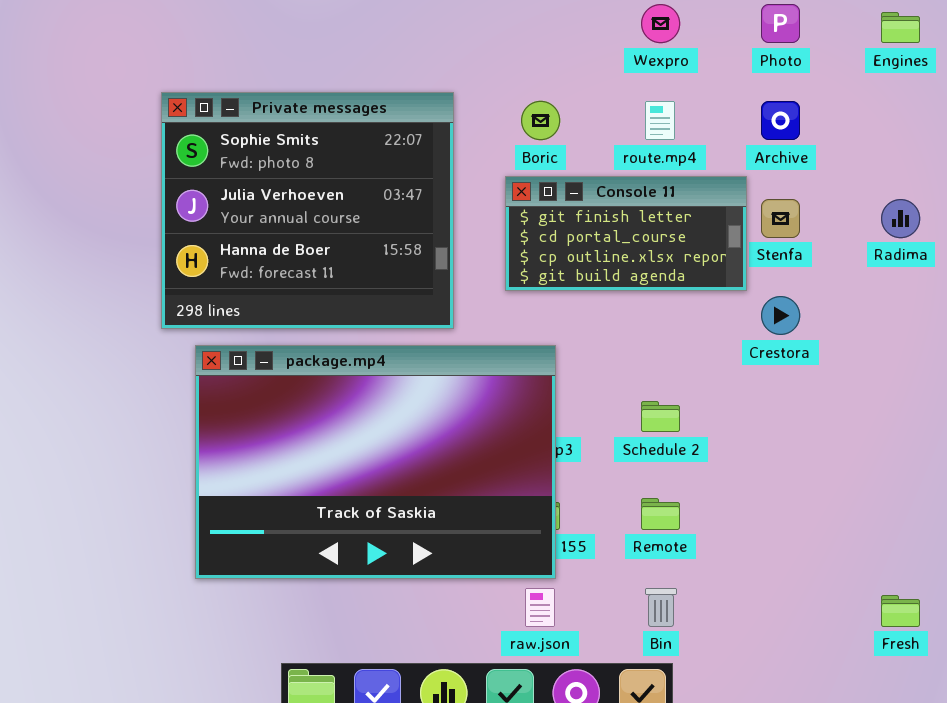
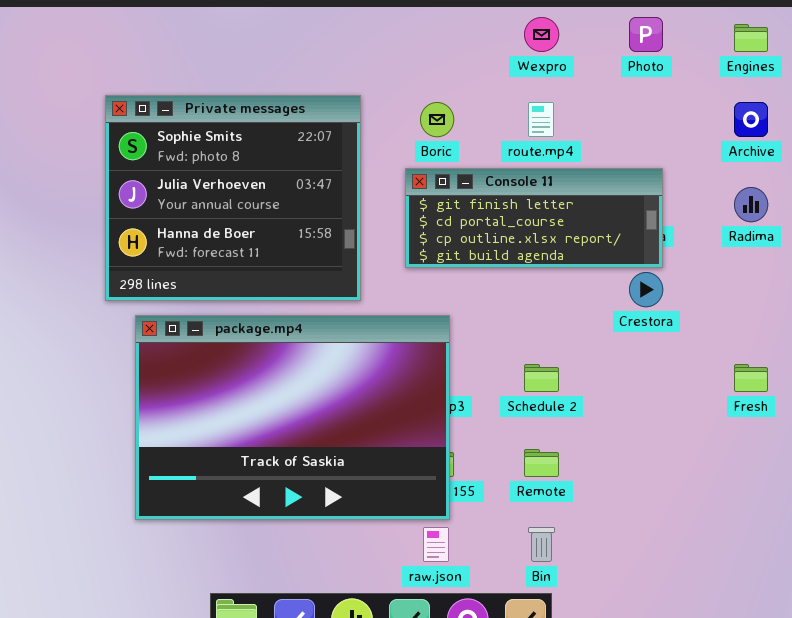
Archive: [761,101,800,140] -> [734,102,768,137], moved
Console 11: [505,176,747,291] -> [405,168,663,268], resized
Fresh: [881,595,920,627] -> [734,364,768,392], moved

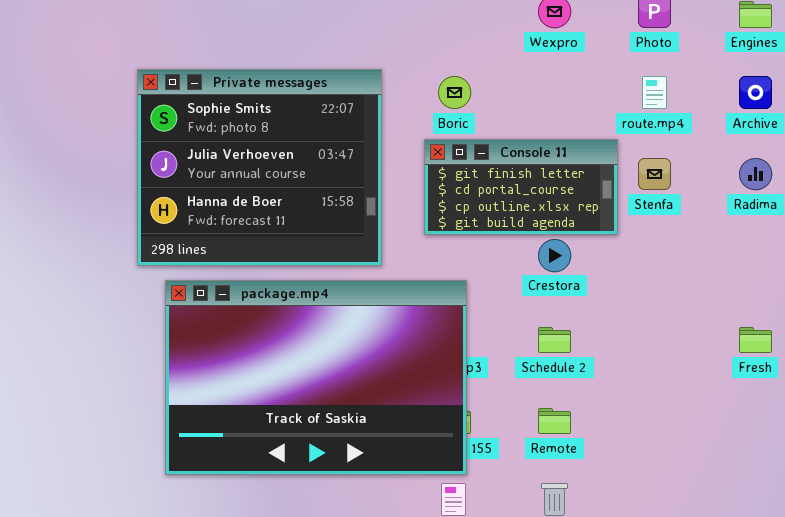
route.mp4: [528,102,554,137] -> [642,76,667,109], moved
Console 11: [405,168,663,268] -> [424,139,618,235], resized
Crestora: [629,272,663,307] -> [538,239,571,272], moved

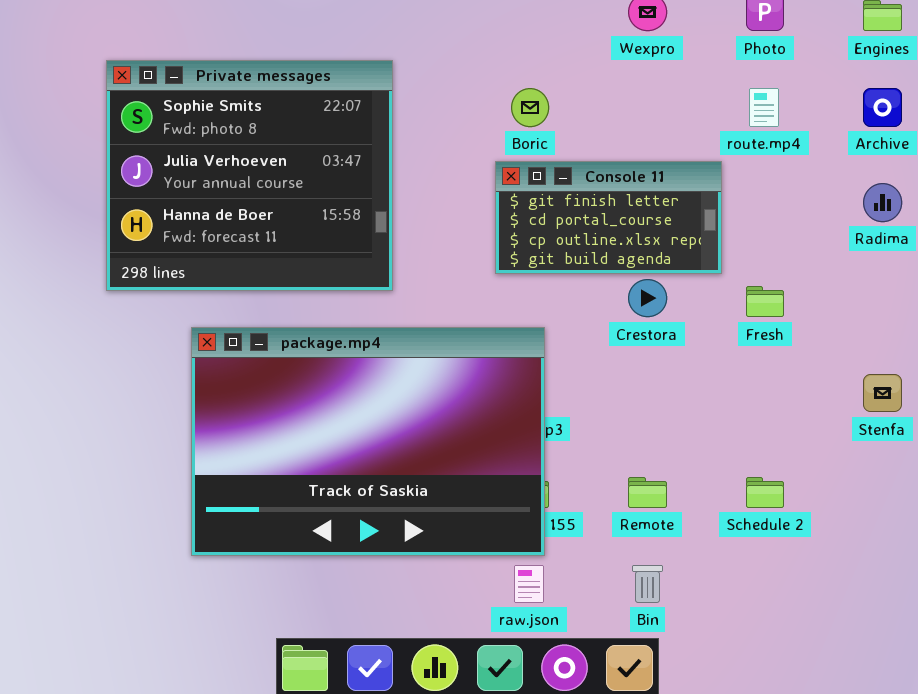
Private messages: [137,69,382,266] -> [106,60,393,291], moved
Stenfa: [638,158,671,190] -> [863,374,902,412], moved
Schedule 2: [538,327,571,353] -> [746,477,784,508], moved
Fresh: [739,327,772,353] -> [746,286,784,317], moved

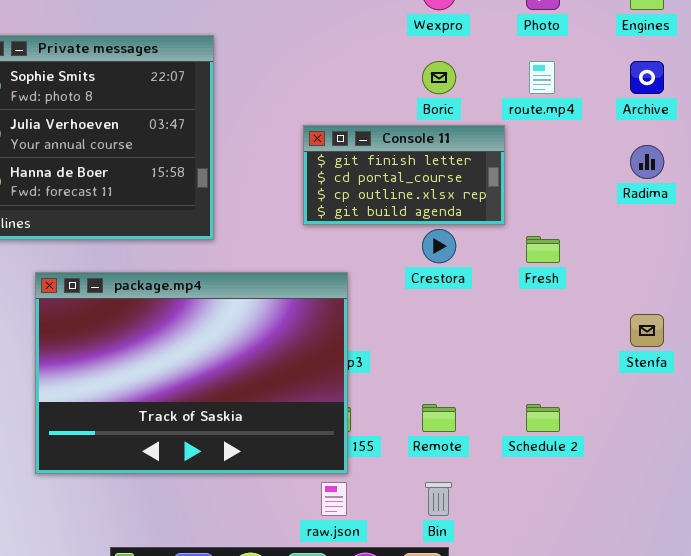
Boric: [511,88,549,127] -> [422,61,456,94], moved

